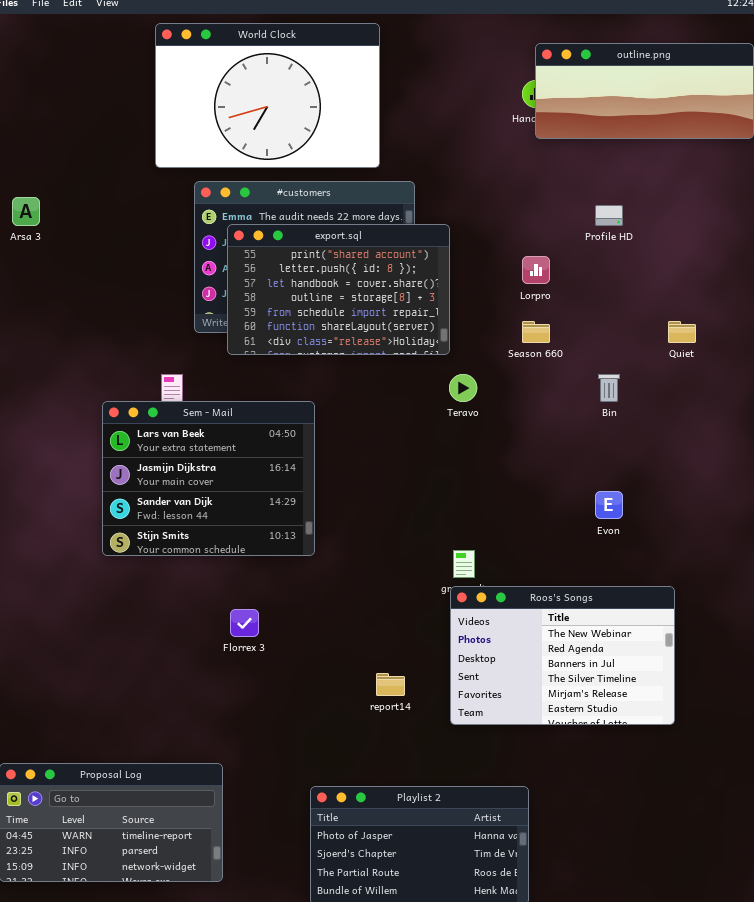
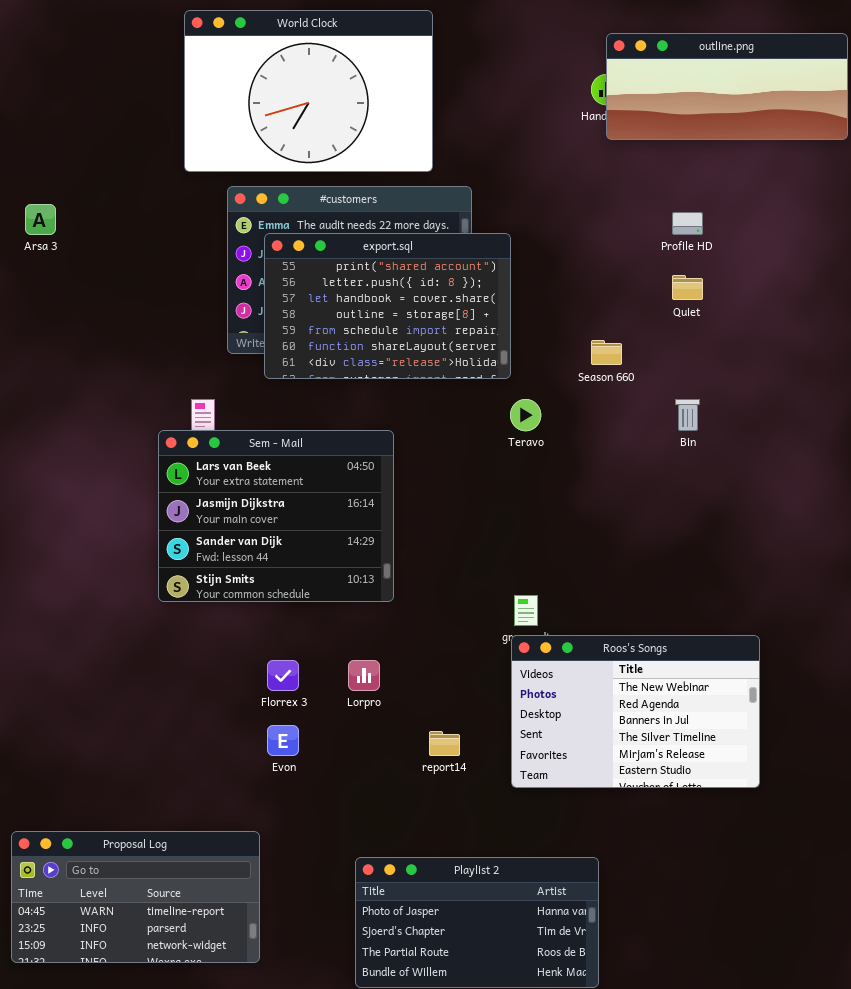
Lorpro: [522,256,550,284] -> [348,660,380,691], moved
Quiet: [668,321,696,343] -> [672,275,703,300], moved
Sem - Mail: [102,401,315,556] -> [158,430,394,602], moved
Evon: [595,491,623,519] -> [267,725,299,756], moved

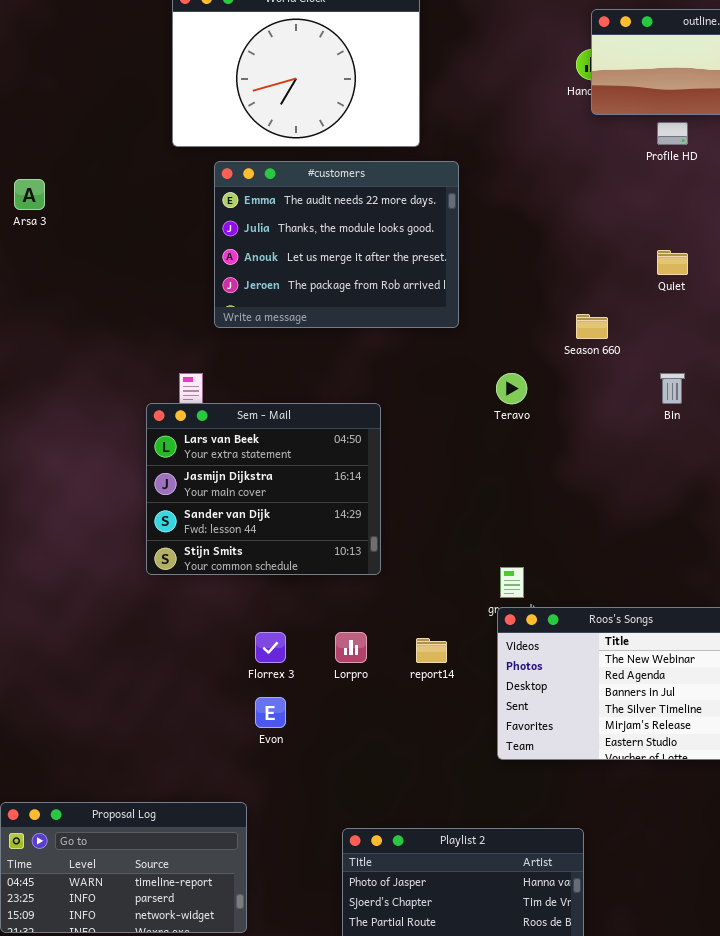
Profile HD: [672,212,703,235] -> [657,122,688,145], moved
export.sql: [264,233,511,379] -> none, closed
report14: [429,731,460,756] -> [416,638,447,663], moved

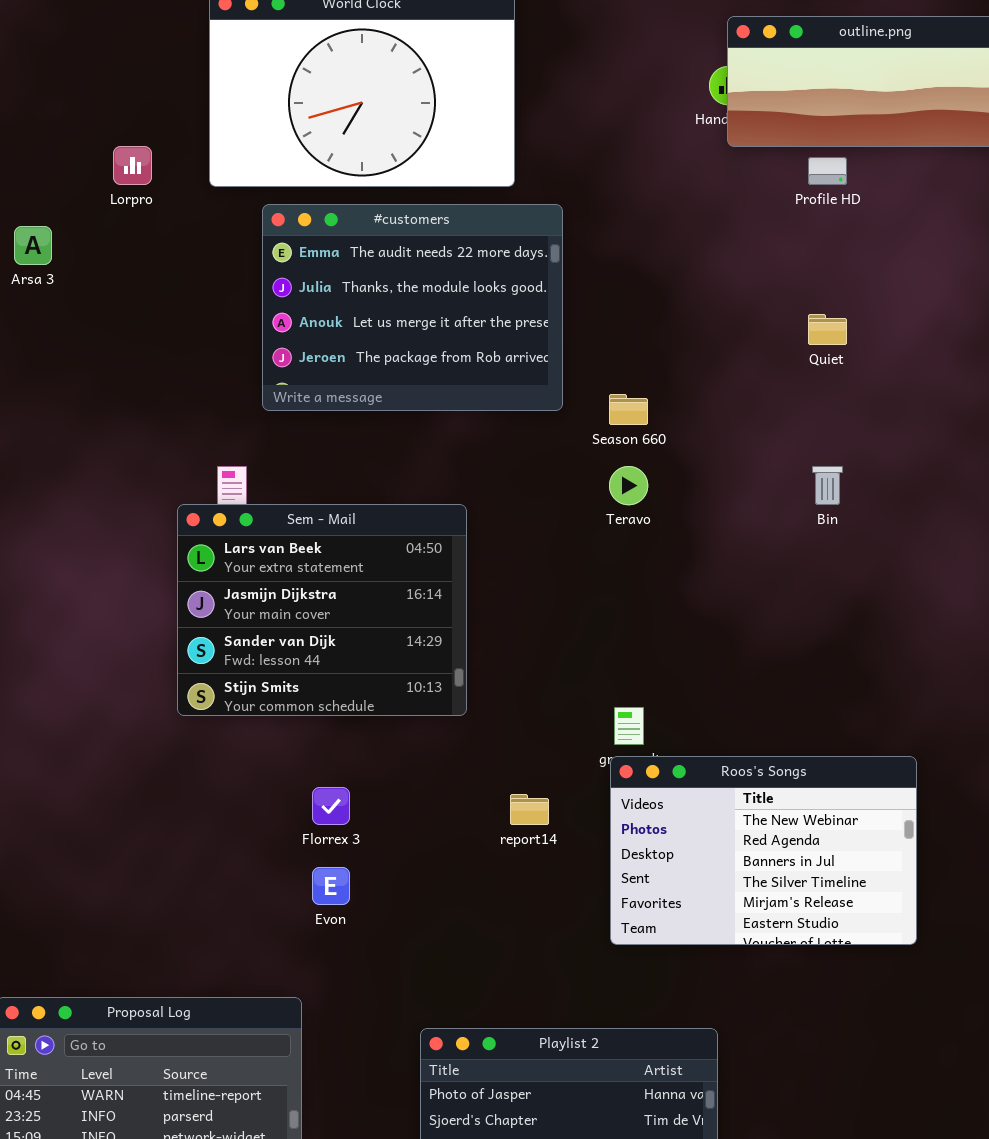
Season 660: [576,314,608,339] -> [609,394,648,425], moved
Lorpro: [335,632,367,663] -> [113,146,152,185], moved

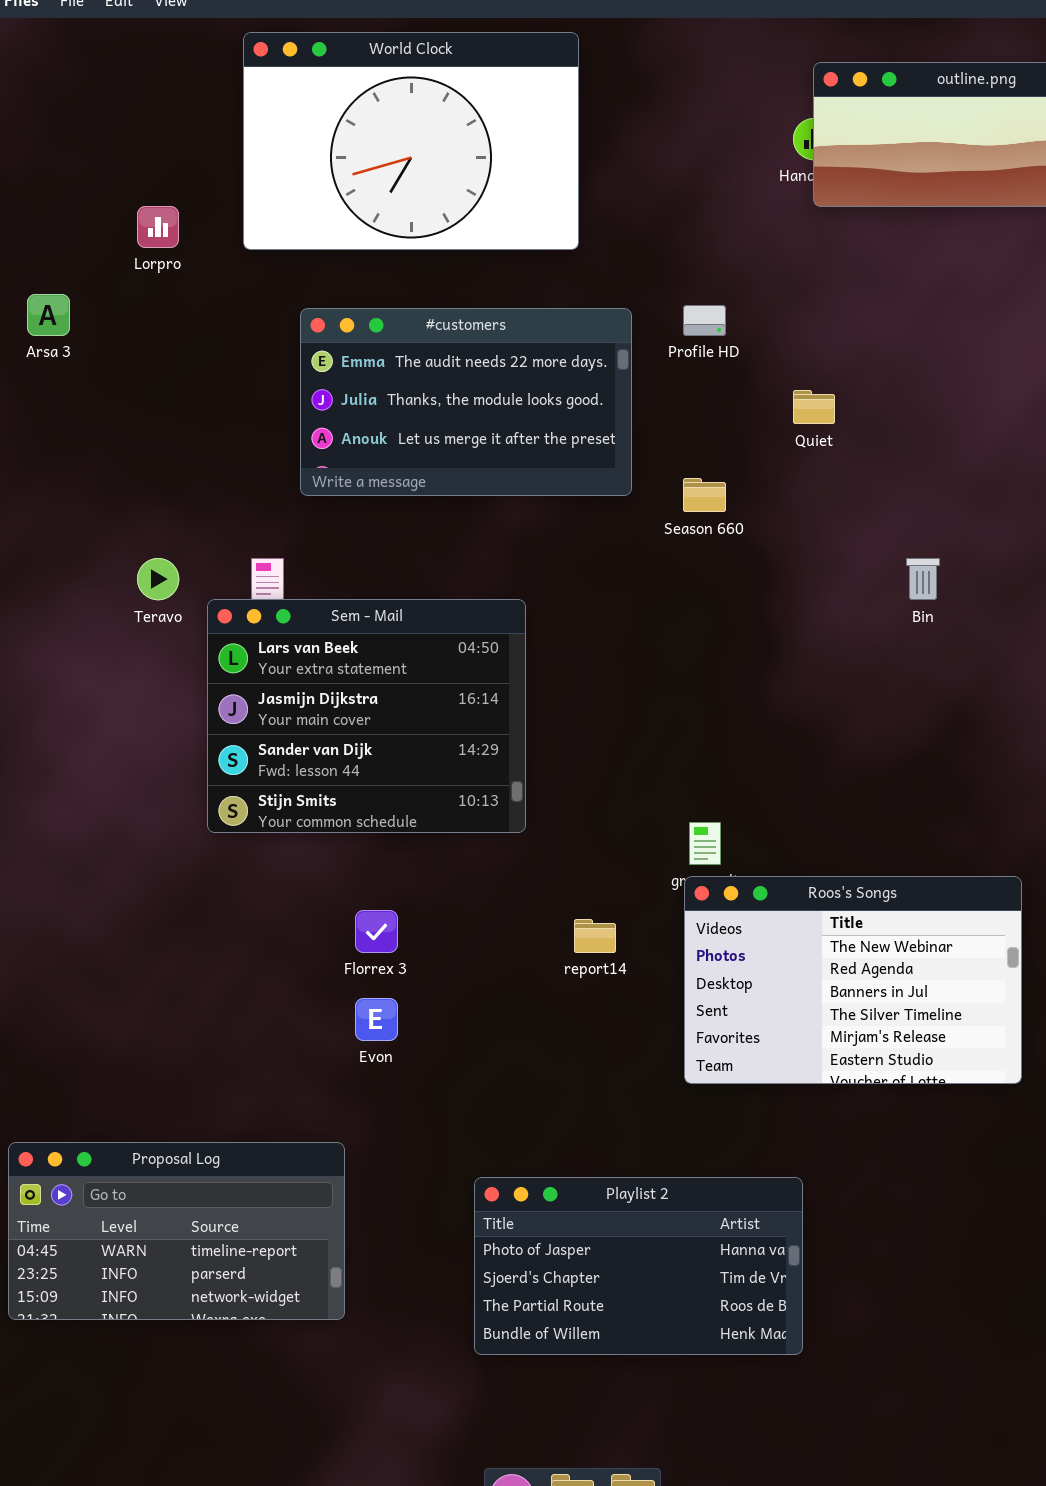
Profile HD: [808,157,847,185] -> [683,305,726,336], moved
#customers: [262,204,563,411] -> [300,308,632,496], resized
Quiet: [808,314,847,345] -> [793,390,835,424], moved
Teravo: [609,466,648,505] -> [137,558,179,600], moved

